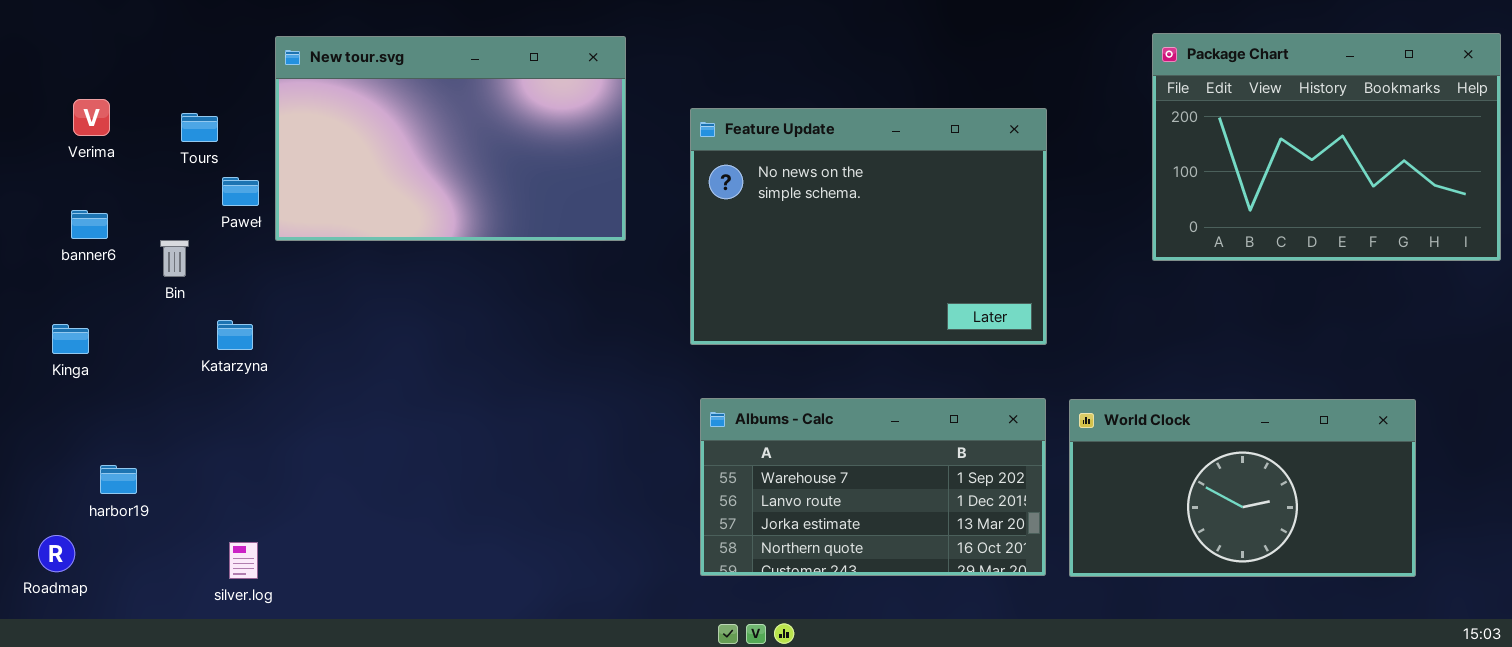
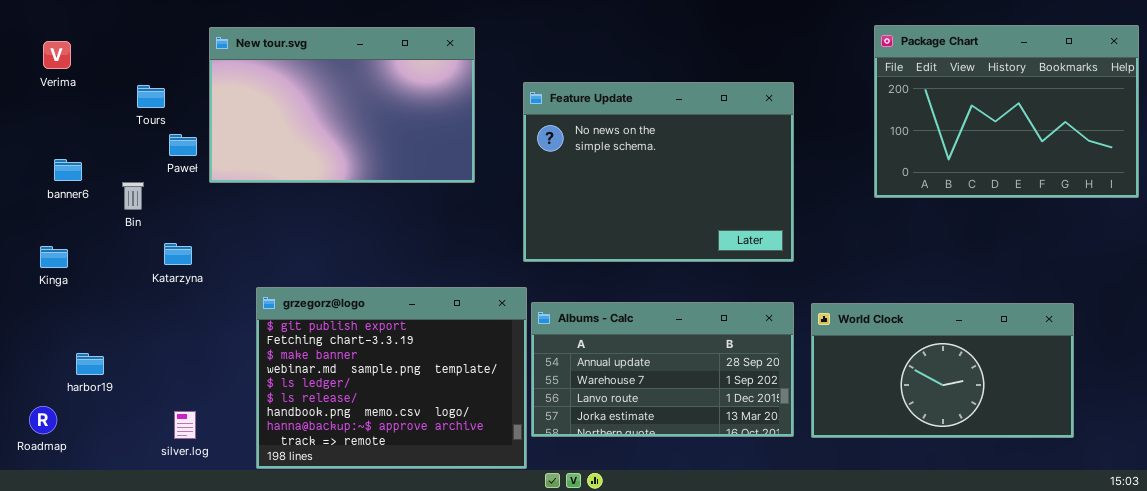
Verima: [73,99,110,136] -> [43,41,71,69], moved
grzegorz@logo: none -> [256,287,527,469], opened
Albums - Calc: [700,398,1046,576] -> [531,302,794,437], scrolled up 1 row

